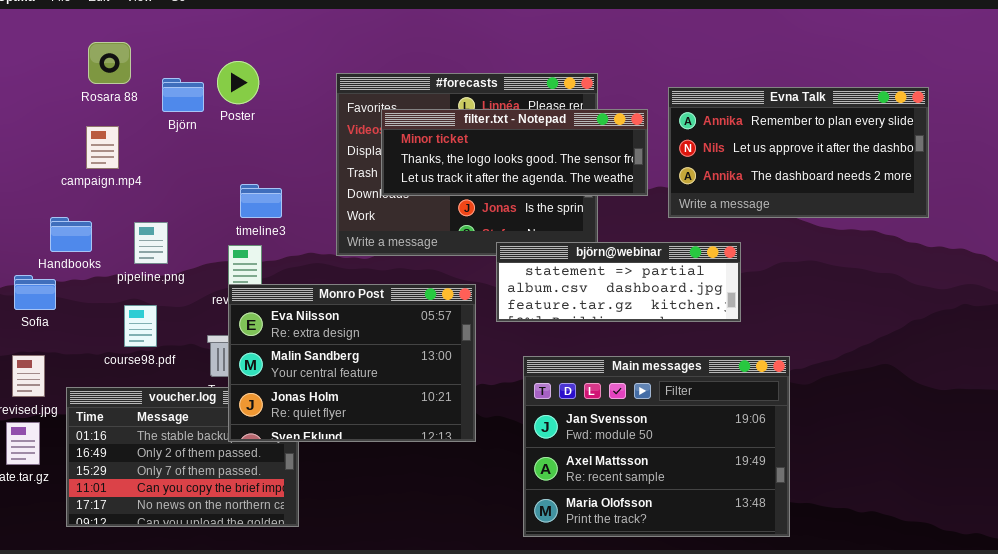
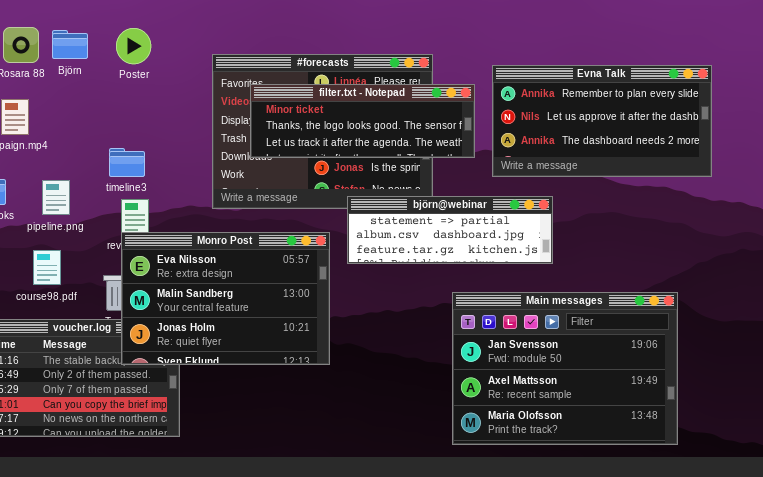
Poster: [217,61,259,104] -> [116,28,151,64], moved
Björn: [162,78,204,112] -> [52,30,88,59], moved
timeline3: [240,184,282,218] -> [109,148,145,177], moved
Main messages: [523,356,790,537] -> [452,292,678,445], moved

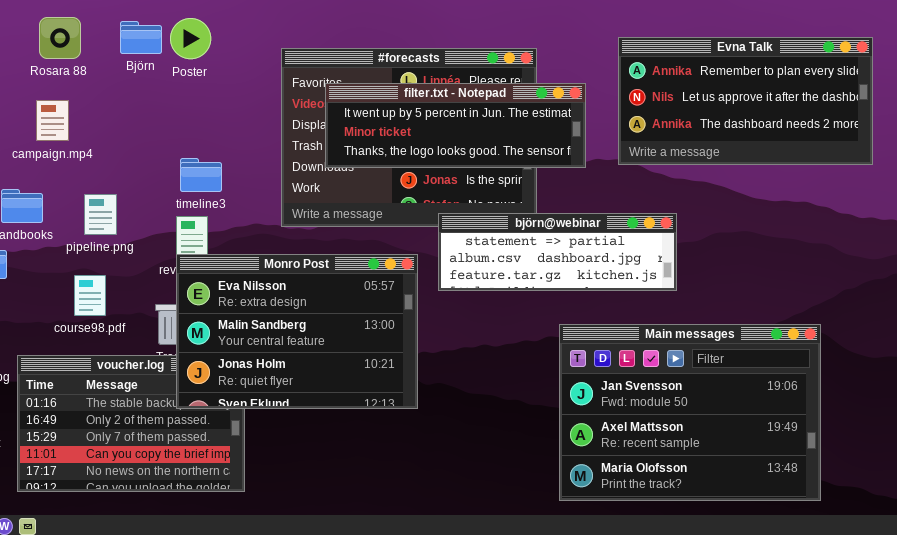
Björn: [52,30,88,59] -> [120,21,162,54], moved
Evna Talk: [492,65,712,177] -> [618,37,873,165], moved
filter.txt - Notepad: [250,84,475,158] -> [325,83,586,168], scrolled up 1 row
timeline3: [109,148,145,177] -> [180,158,222,192], moved

